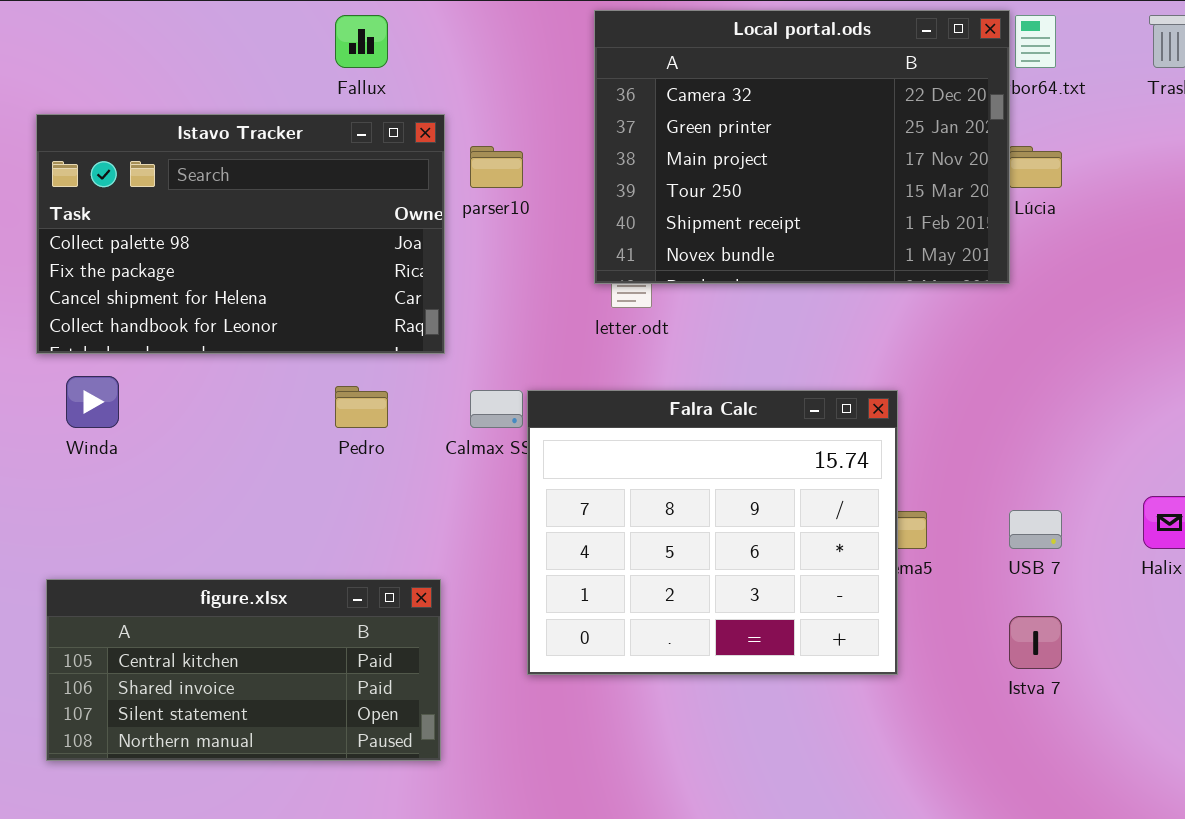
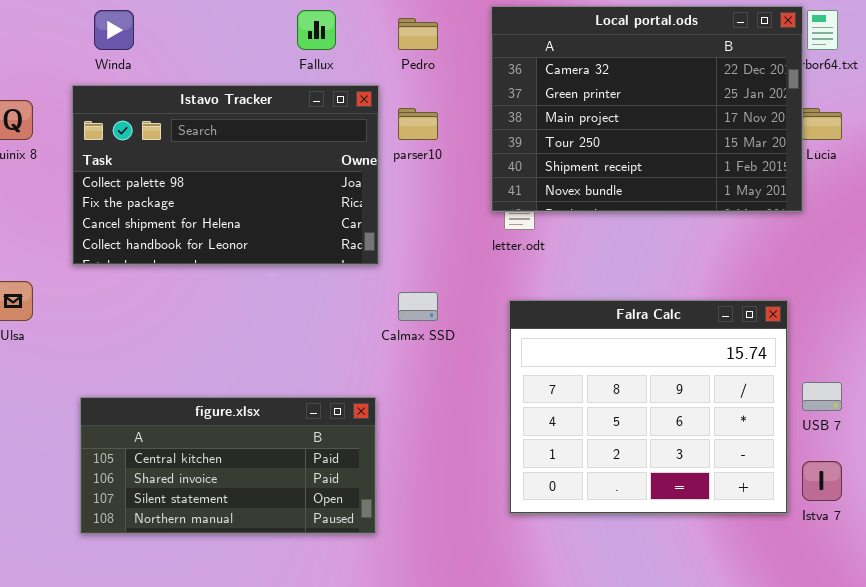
Winda: [66,376,119,428] -> [94,10,134,50], moved
Pedro: [335,386,388,428] -> [398,18,438,50], moved
Falra Calc: [527,390,898,675] -> [509,300,788,514], moved
figure.xlsx: [46,579,441,761] -> [80,397,376,534], moved

